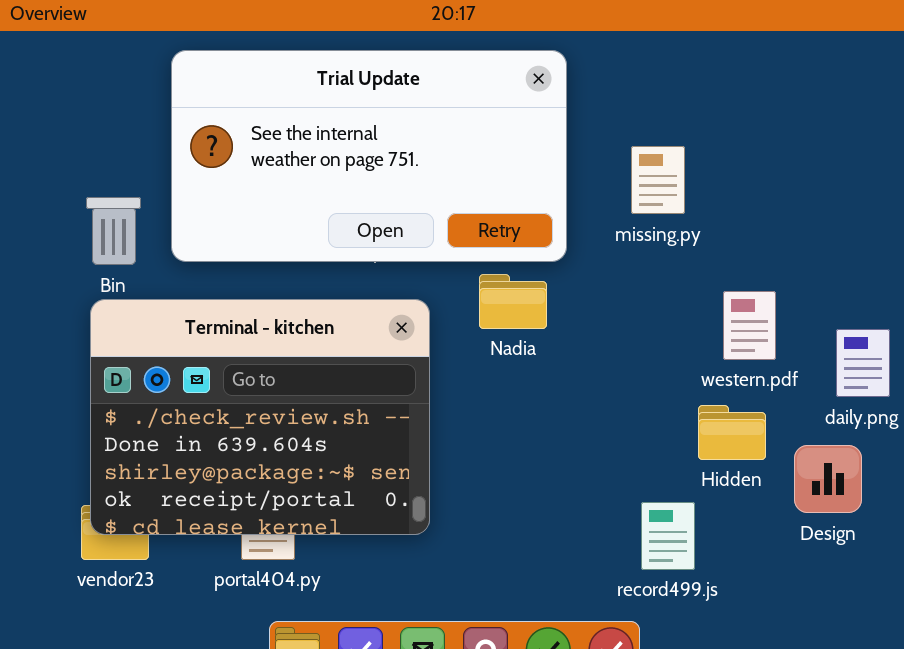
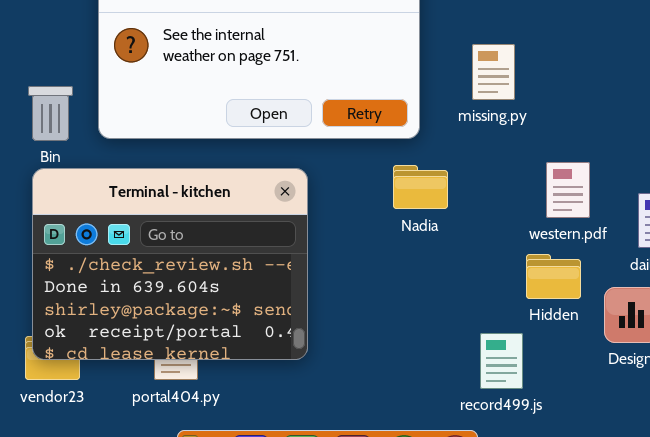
Nadia: [479,274,547,329] -> [393,165,448,209], moved

